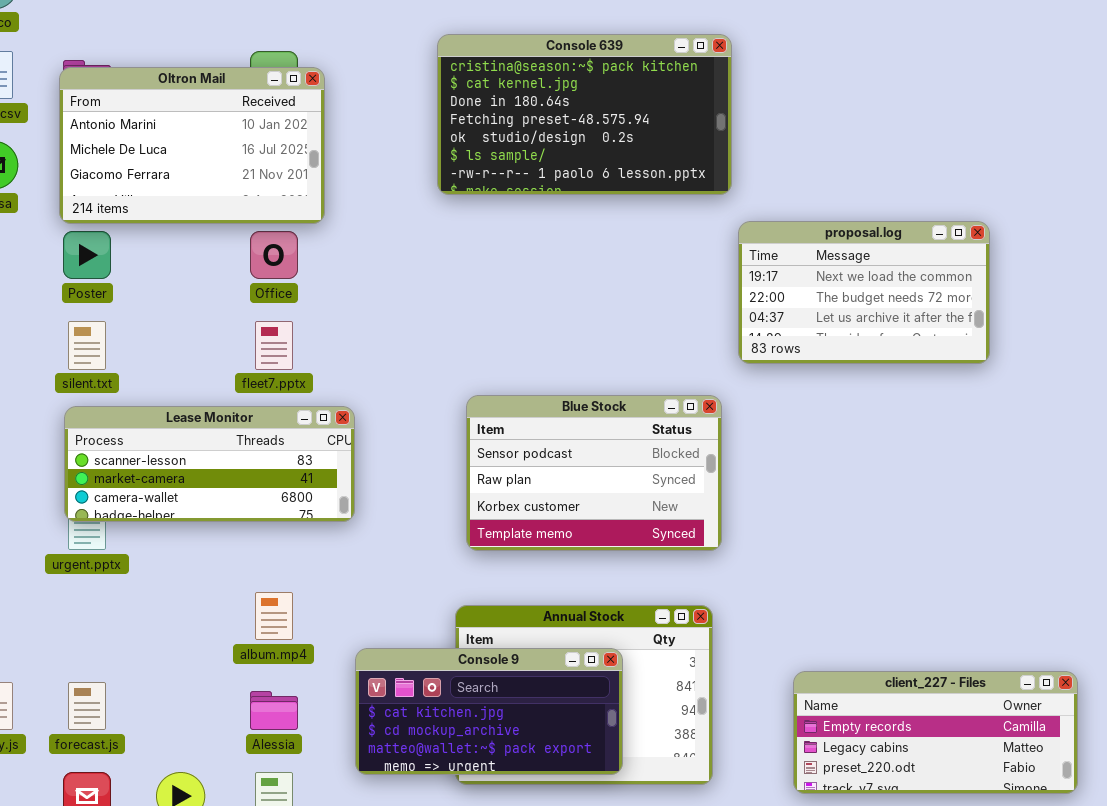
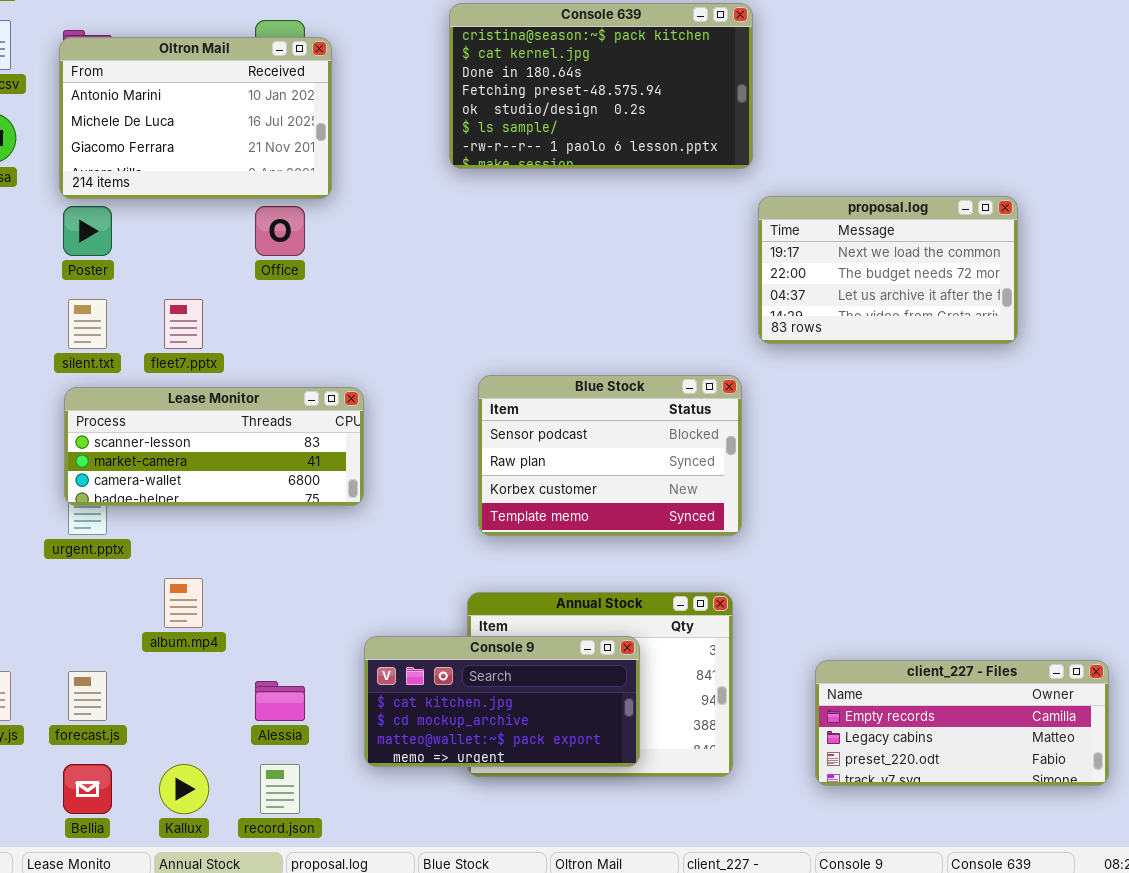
fleet7.pptx: [255,321,293,370] -> [164,299,203,349], moved
album.mp4: [255,592,293,640] -> [164,578,203,628], moved

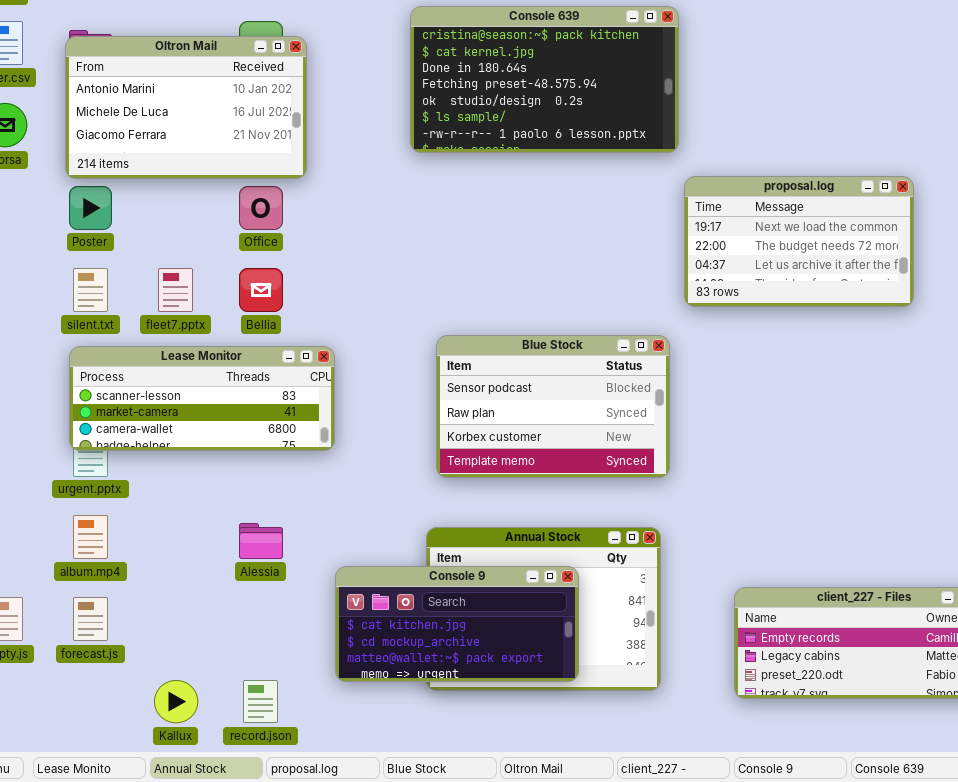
album.mp4: [164,578,203,628] -> [73,515,108,559], moved
Alessia: [255,681,305,721] -> [239,523,283,559], moved
Bellia: [63,764,112,814] -> [239,268,283,312], moved

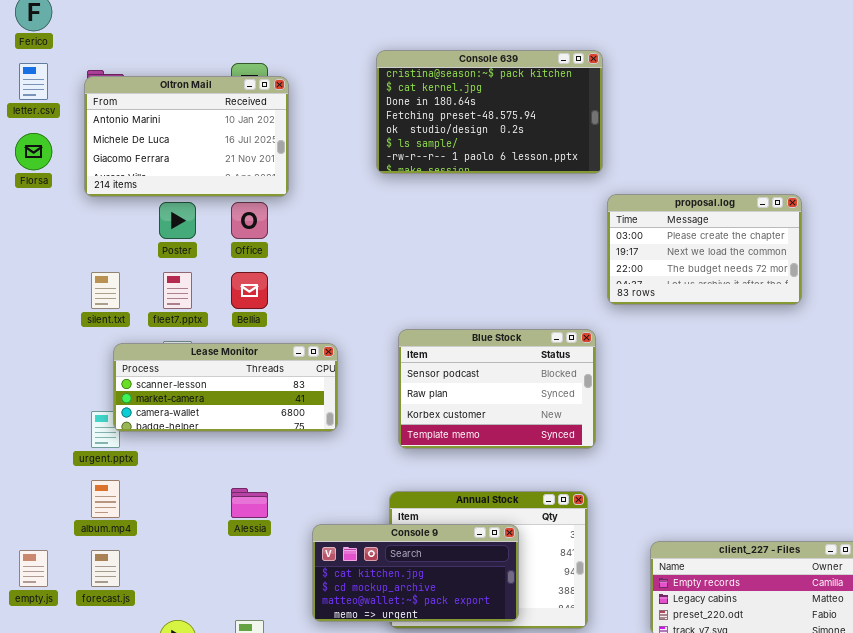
proposal.log: [684,176,914,307] -> [607,194,802,305], scrolled up 1 row
Poster: [69,186,112,230] -> [159,202,196,239], moved
Lease Monitor: [69,346,335,451] -> [113,343,338,432], moved

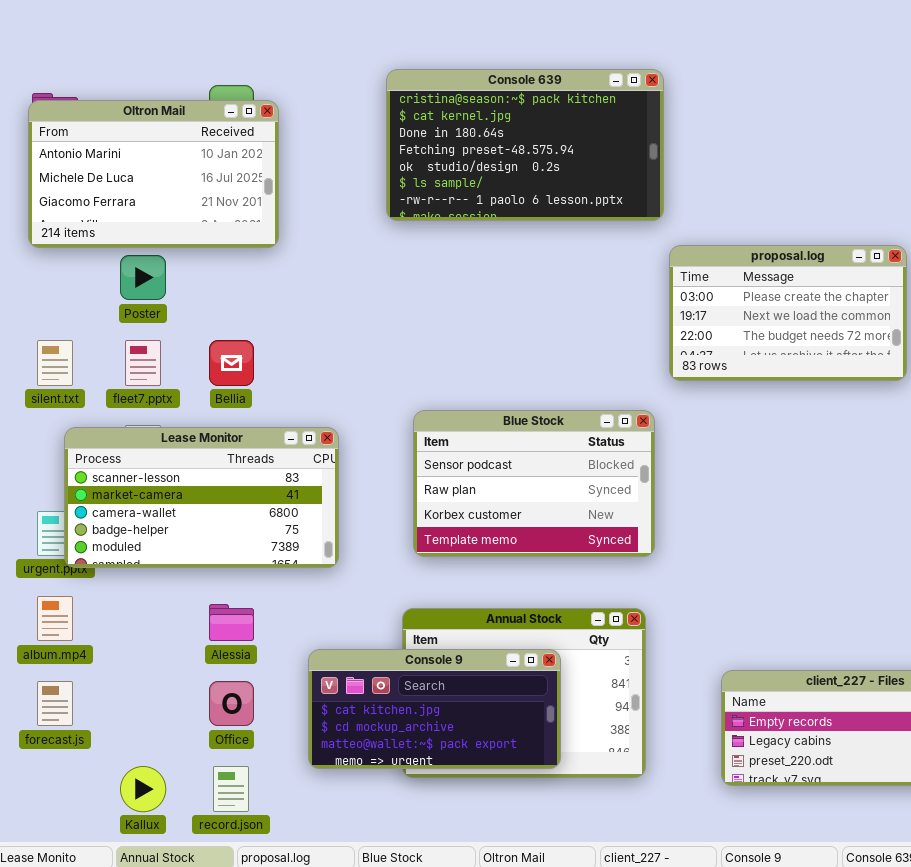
Office: [231,202,268,239] -> [209,681,254,726], moved
Lease Monitor: [113,343,338,432] -> [64,427,339,568], resized

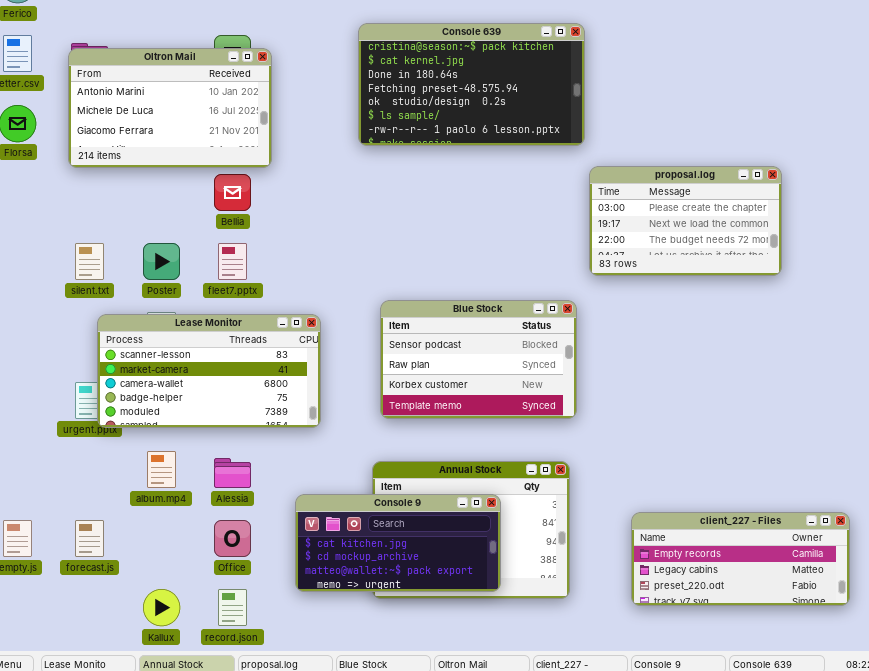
Poster: [120,255,166,300] -> [143,243,180,280], moved
fleet7.pptx: [125,340,161,386] -> [218,243,247,280], moved
Bellia: [209,340,254,386] -> [214,174,251,211], moved
album.mp4: [37,596,73,641] -> [147,451,176,488], moved

